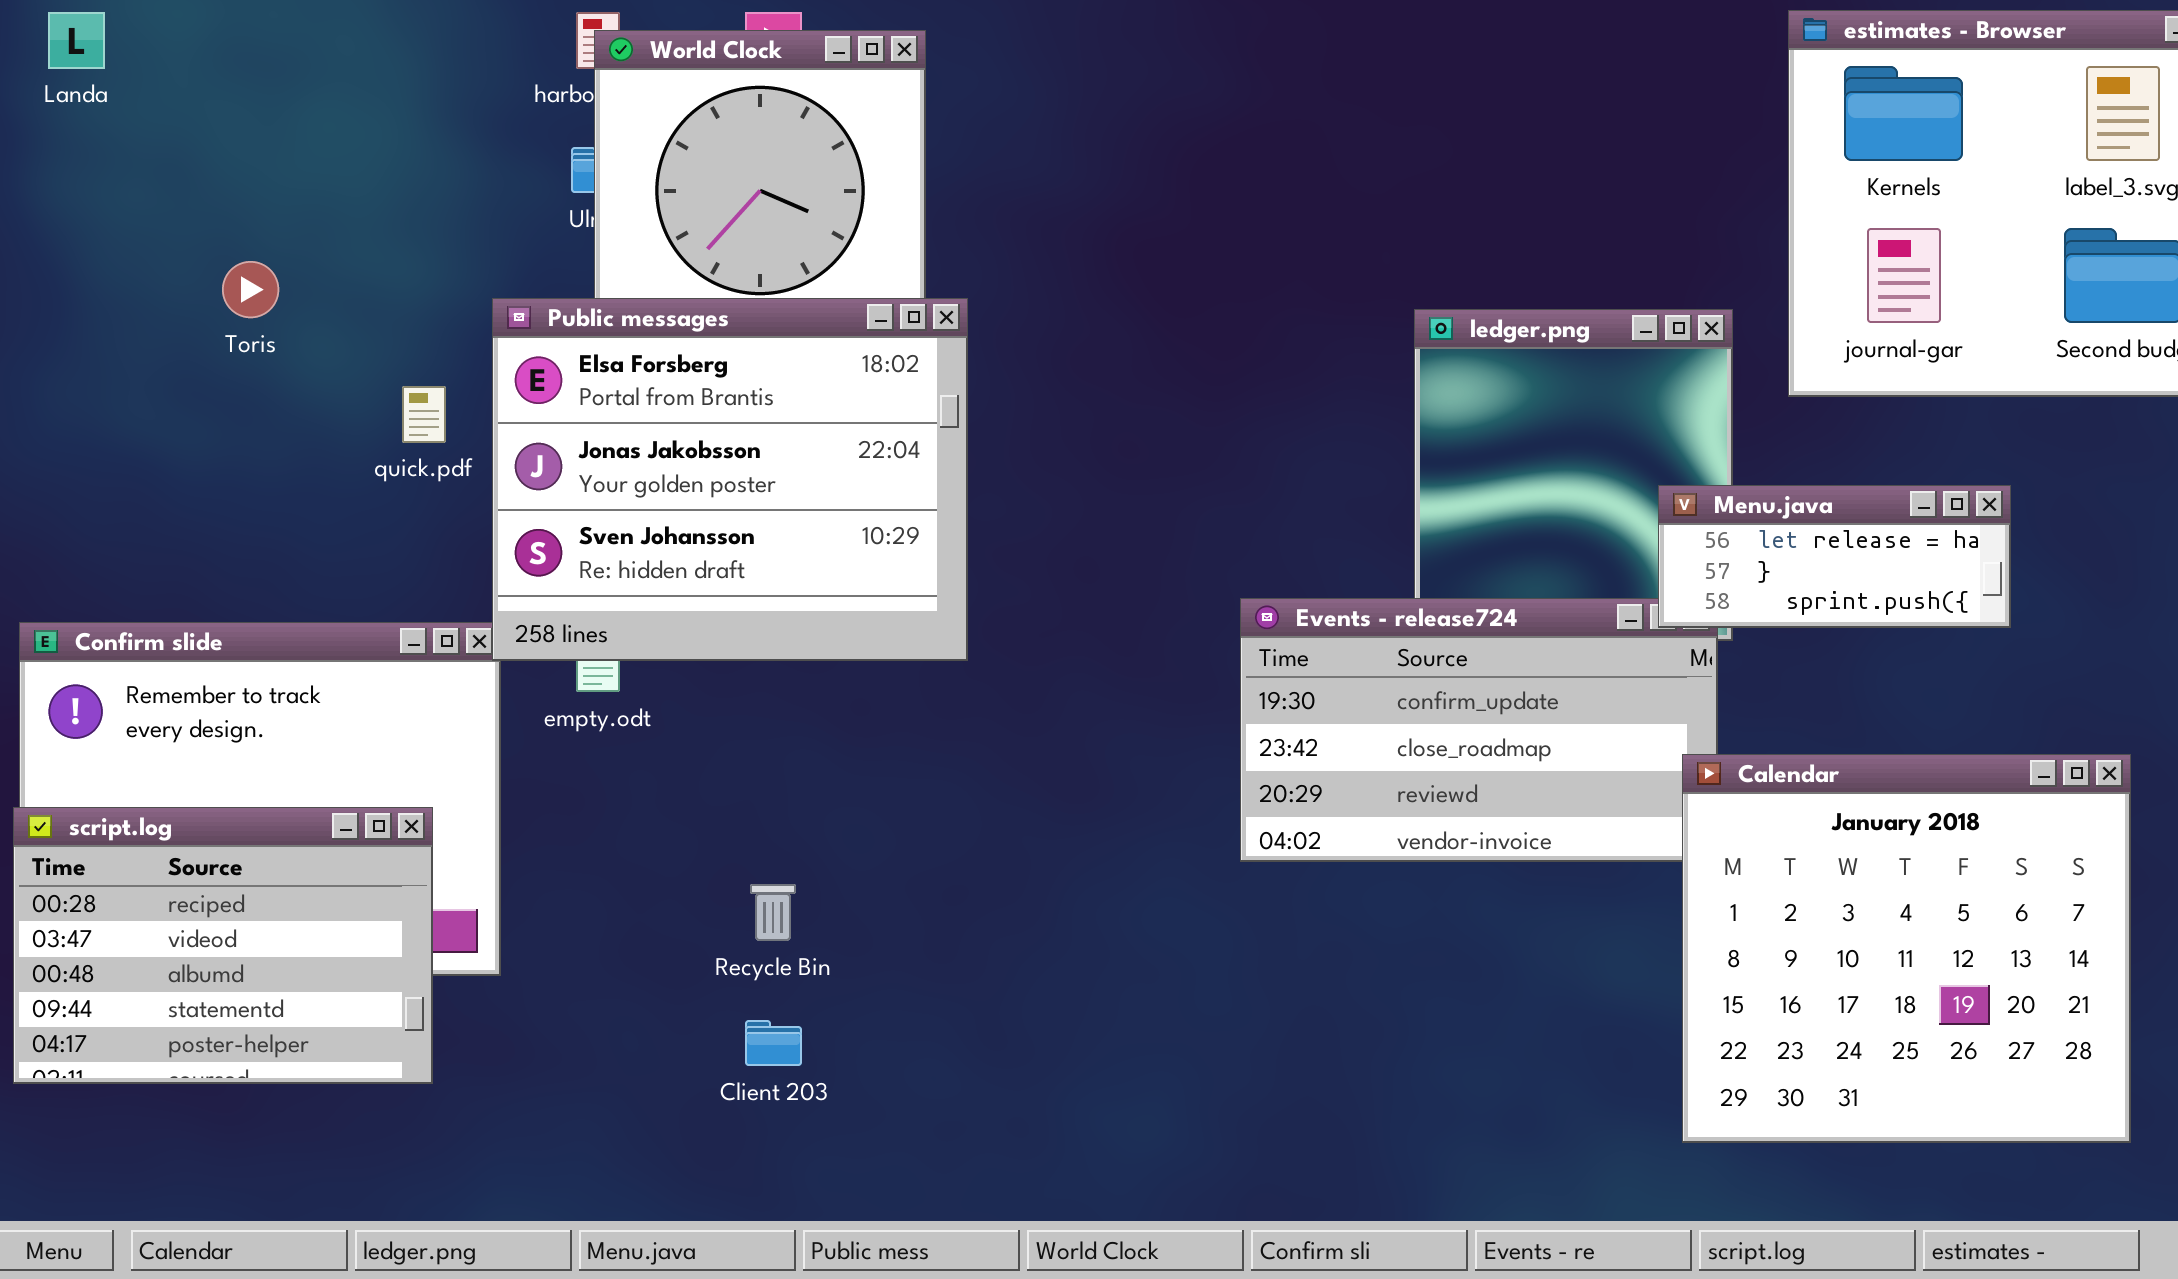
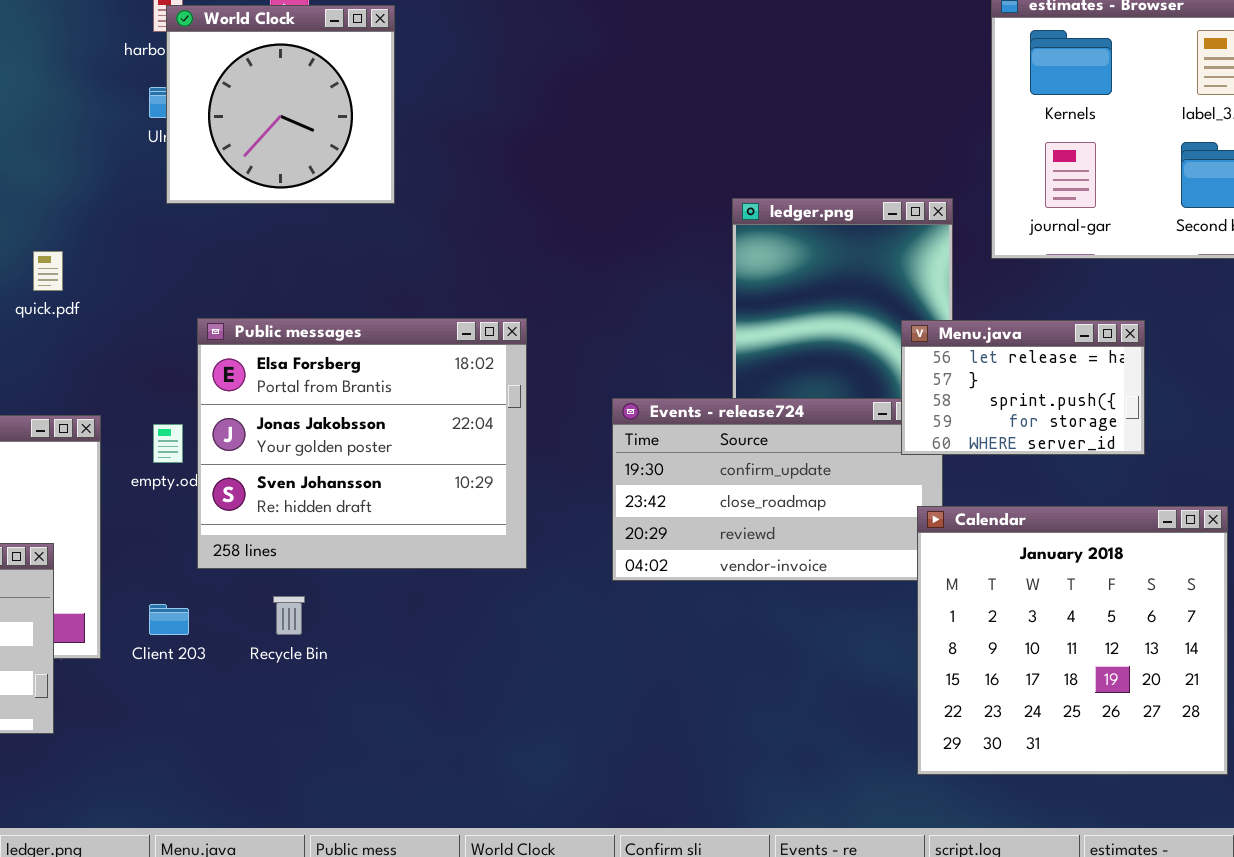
Public messages: [492,298,968,661] -> [197,318,527,569], moved
Menu.java: [1658,485,2011,628] -> [901,320,1145,455], resized
Client 203: [745,1020,802,1066] -> [149,604,189,635], moved

